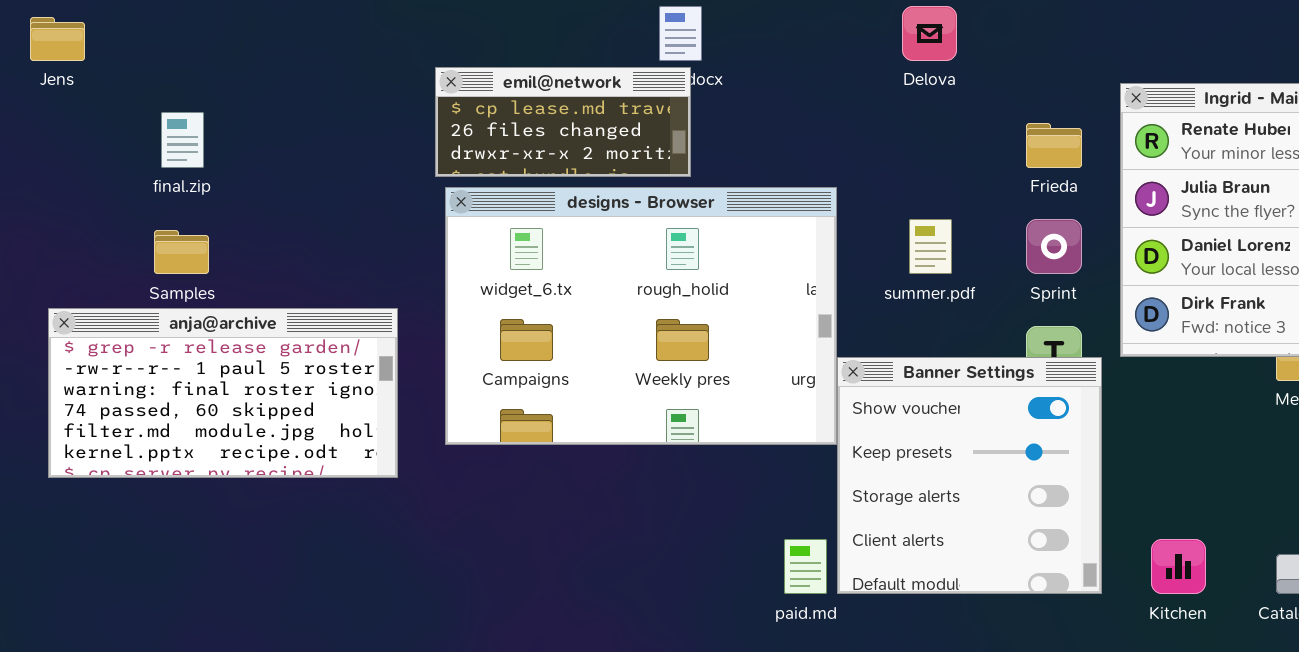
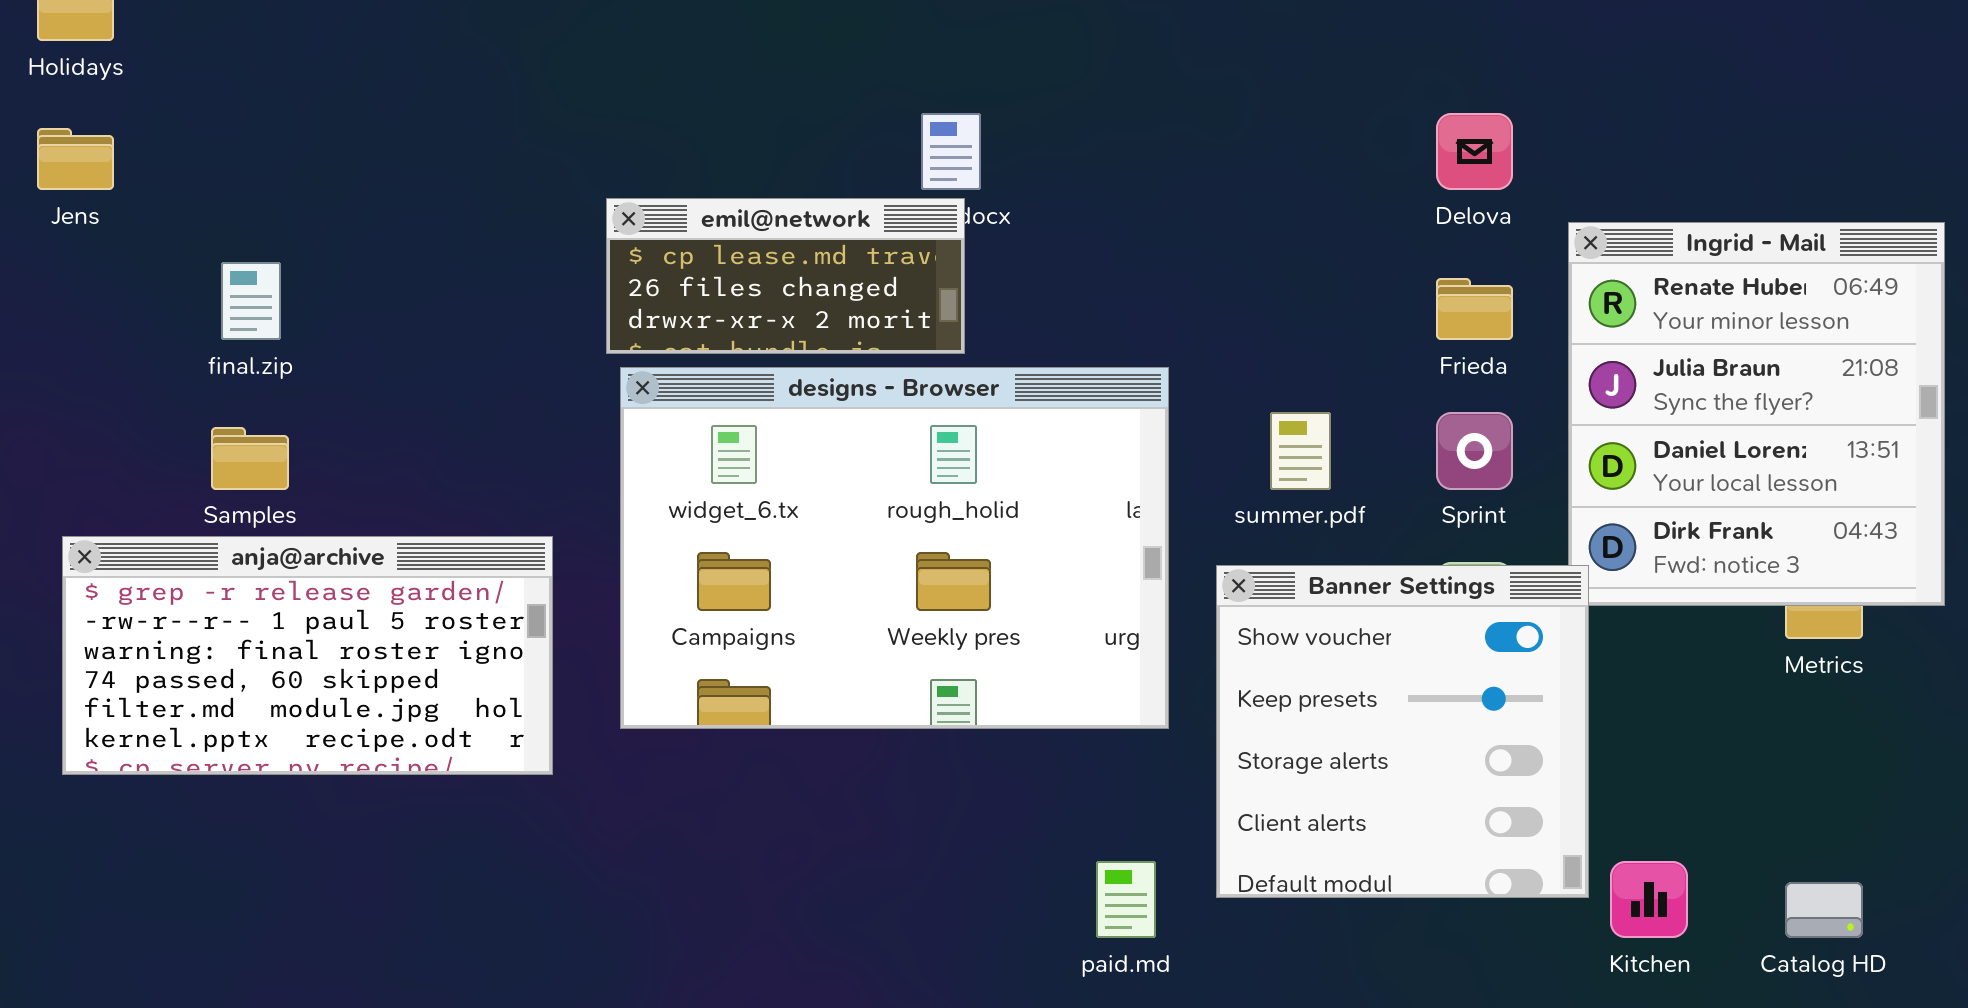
Delova: [902,6,957,61] -> [1436,113,1513,190], moved
Banner Settings: [837,357,1102,594] -> [1216,565,1589,898], moved

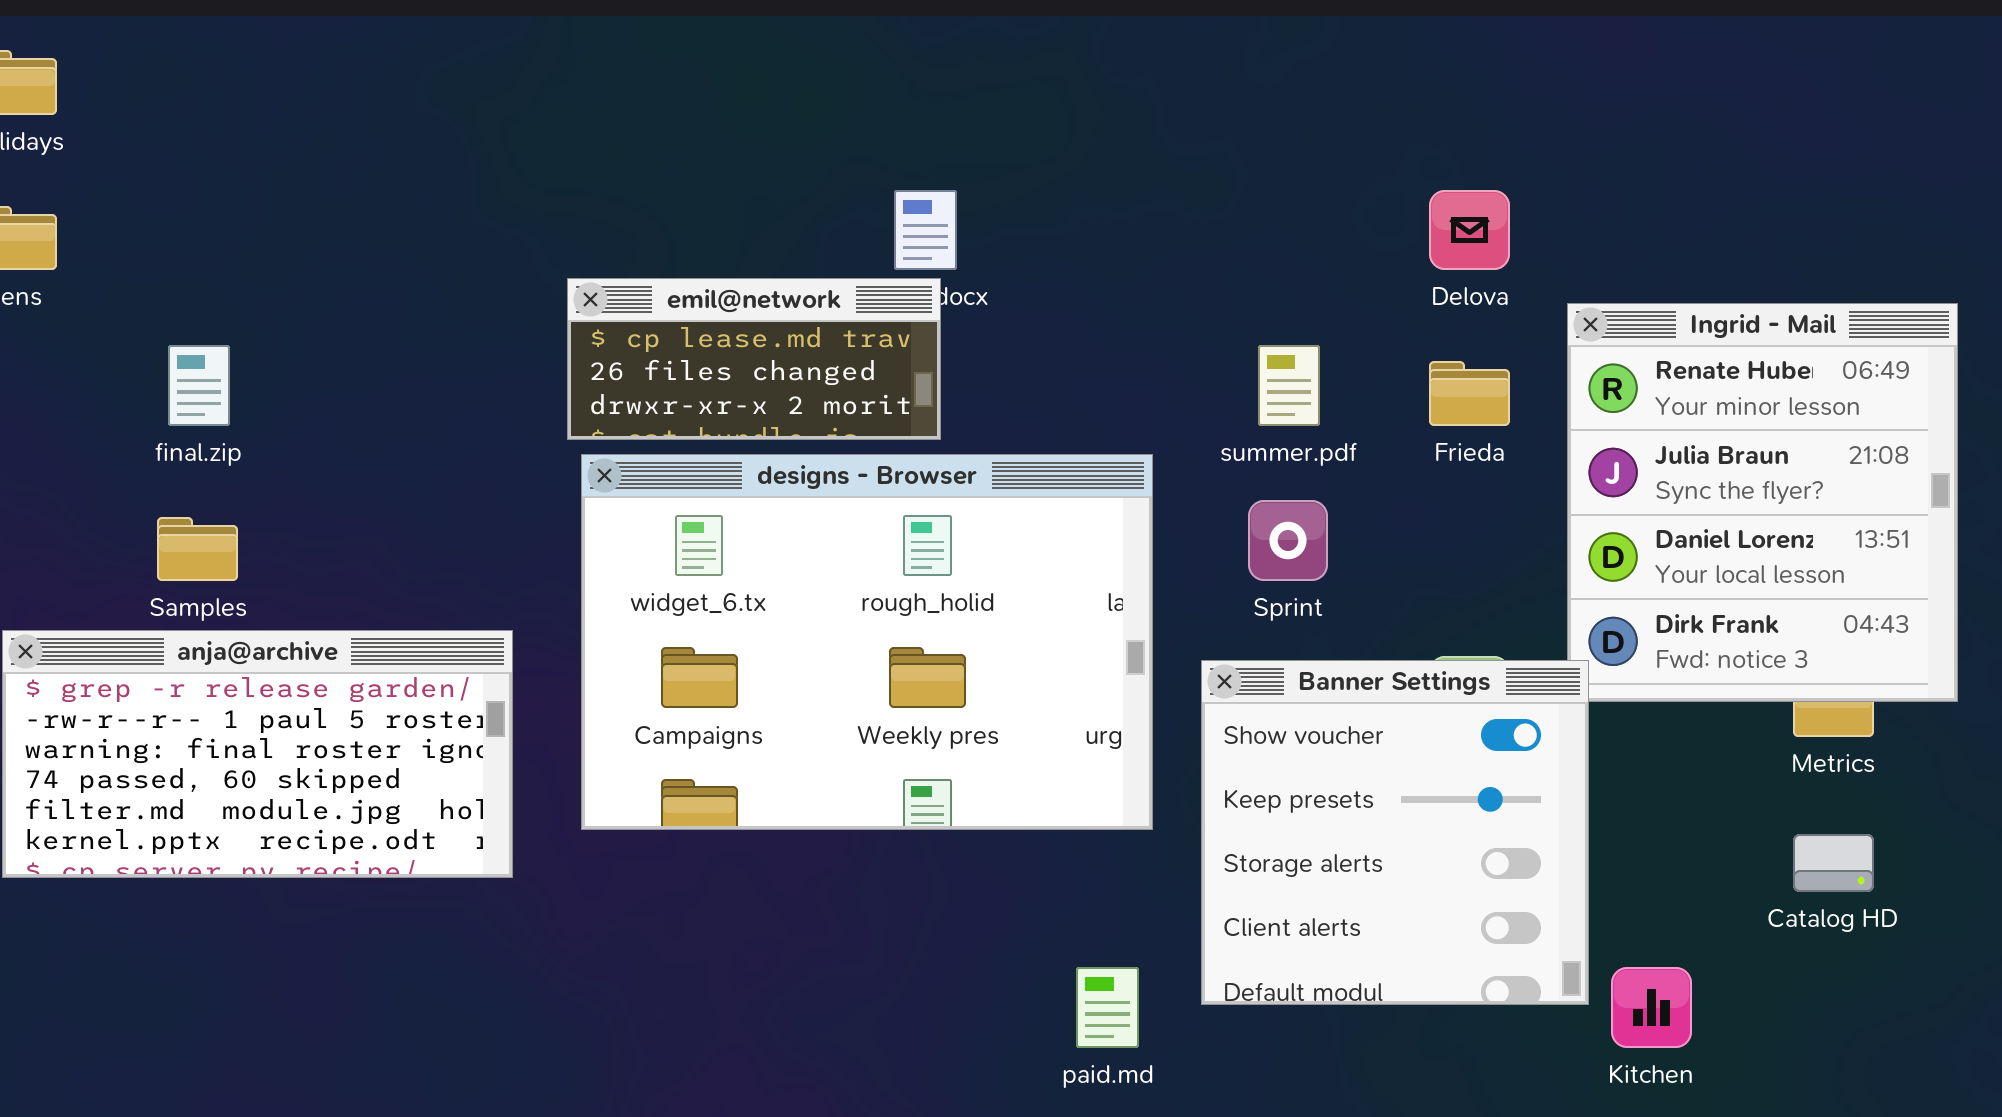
summer.pdf: [1270,412,1331,490] -> [1258,345,1320,426], moved
Sprint: [1436,412,1513,490] -> [1248,500,1328,581], moved
Catalog HD: [1785,882,1863,938] -> [1793,834,1874,892], moved

